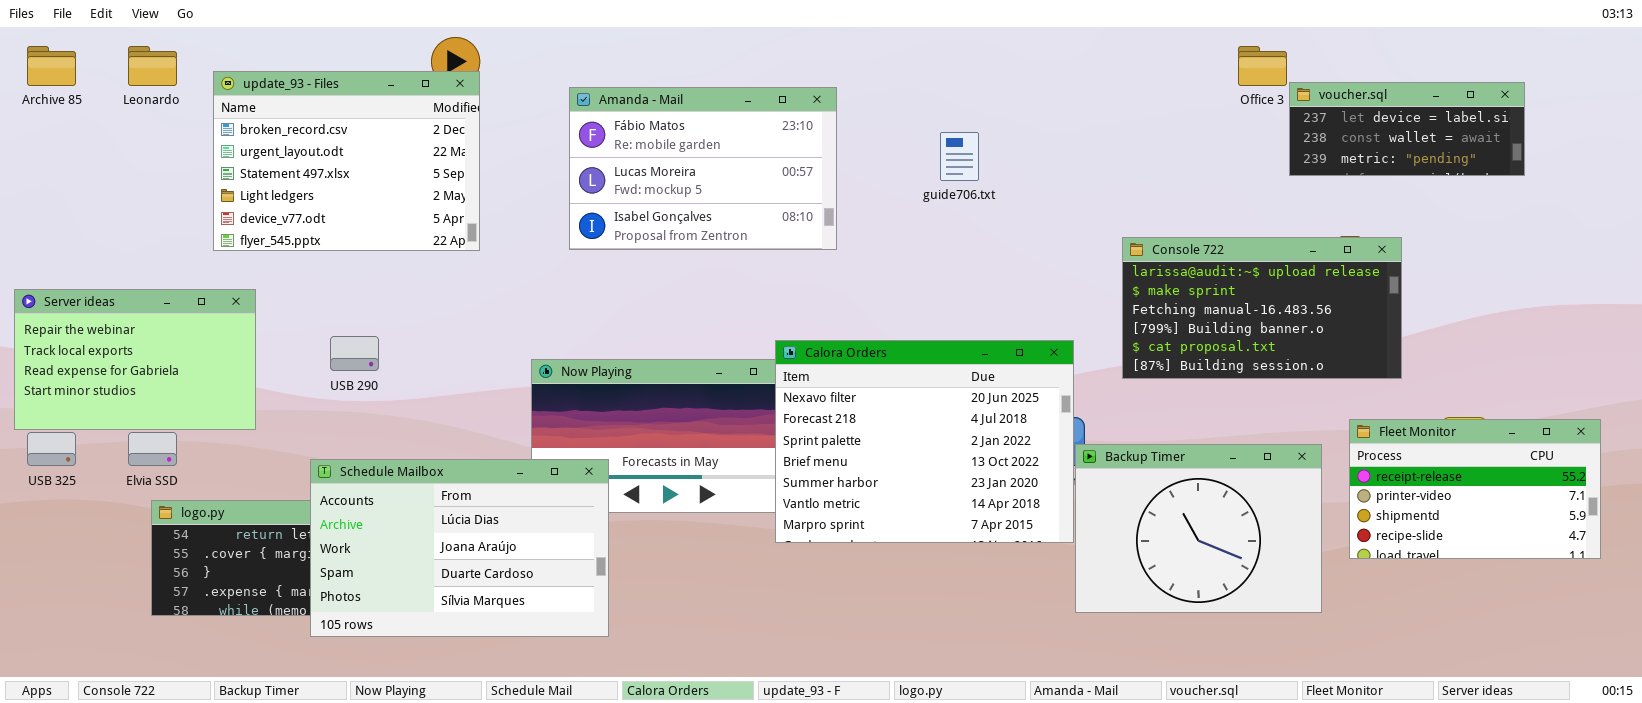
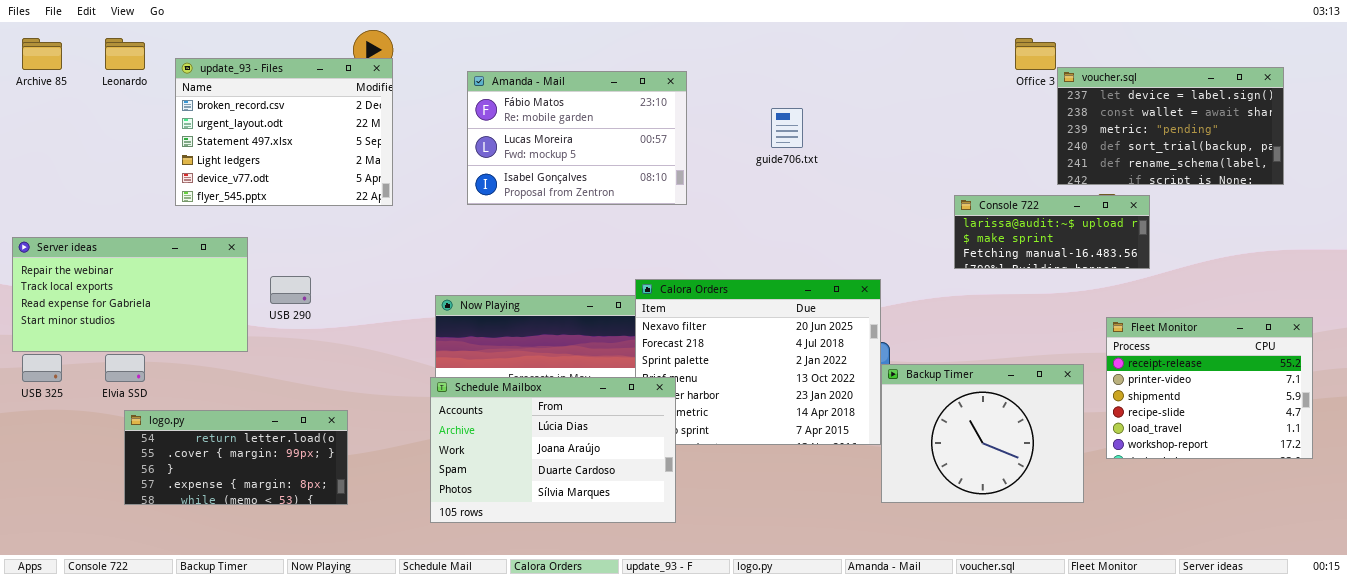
voucher.sql: [1289,82,1525,176] -> [1057,67,1284,185], resized
Console 722: [1122,237,1402,379] -> [954,195,1150,269], resized
Server ideas: [14,289,256,430] -> [12,237,248,352], resized
Fleet Monitor: [1349,419,1601,559] -> [1106,317,1313,459], resized
Schedule Mailbox: [310,459,609,637] -> [430,377,676,523], moved

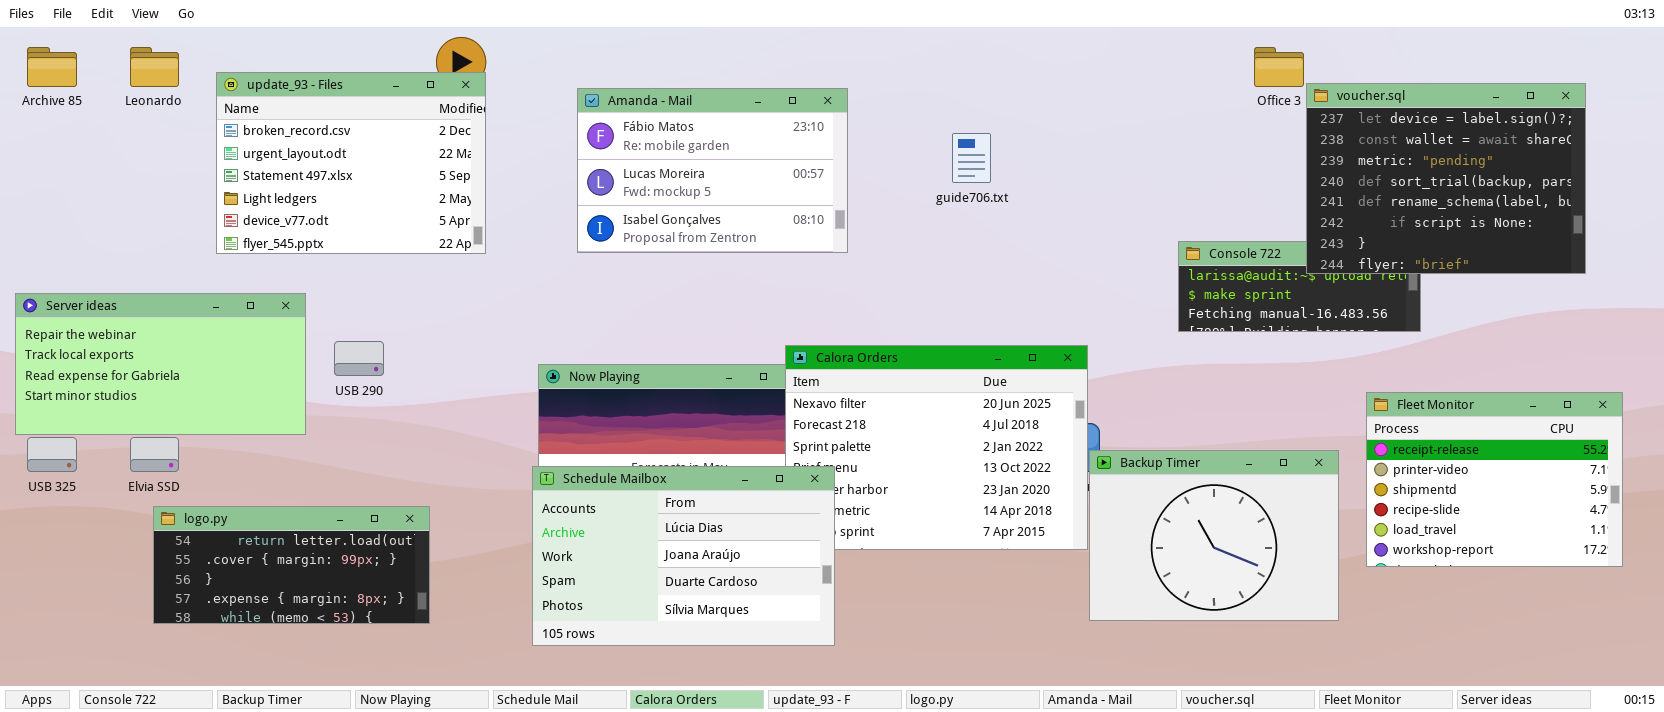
voucher.sql: [1057,67,1284,185] -> [1306,83,1586,274], resized

